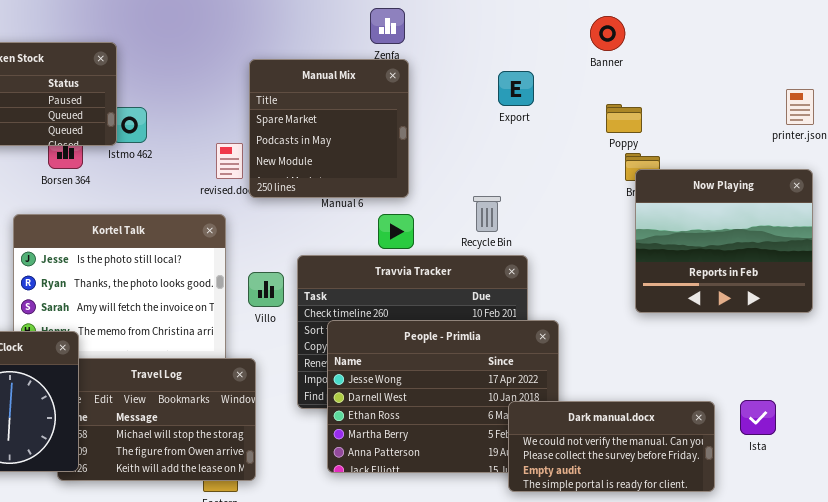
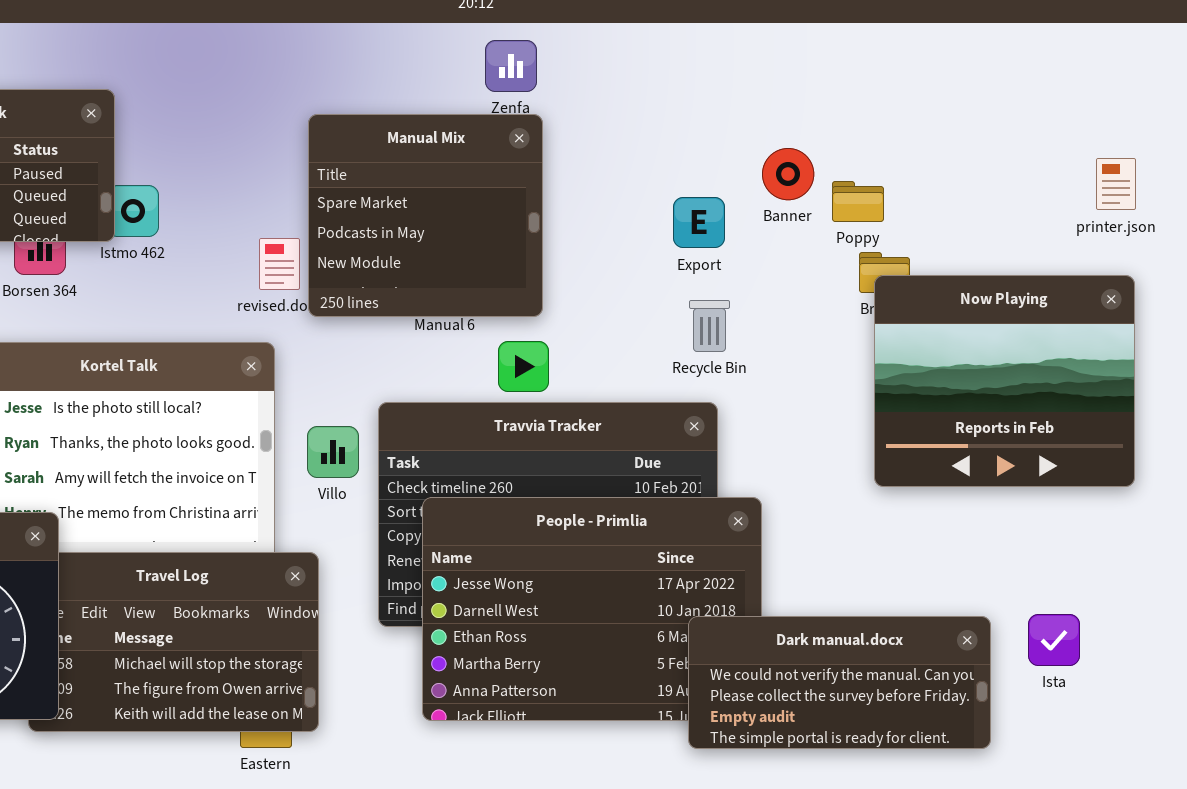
Banner: [590,16,625,51] -> [762,148,814,200], moved
Export: [498,71,534,106] -> [673,197,725,248], moved
Recycle Bin: [473,196,501,232] -> [689,300,730,352], moved

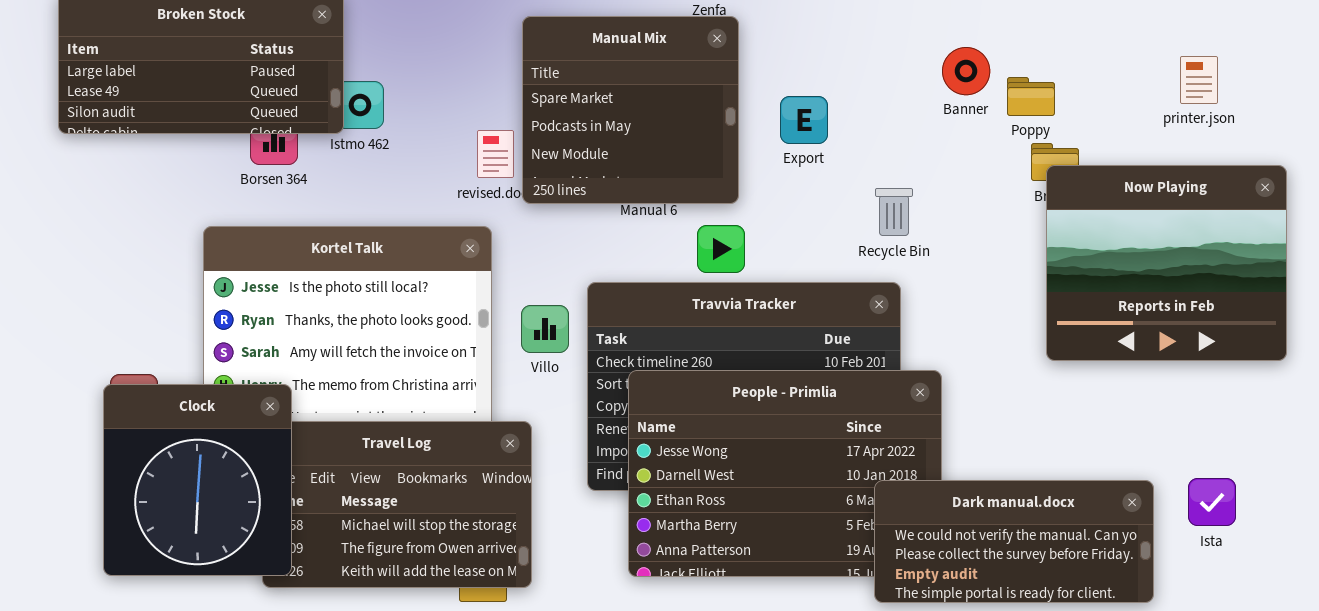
printer.json: [1096,158,1136,210] -> [1180,56,1218,104], moved
Export: [673,197,725,248] -> [780,96,828,144], moved

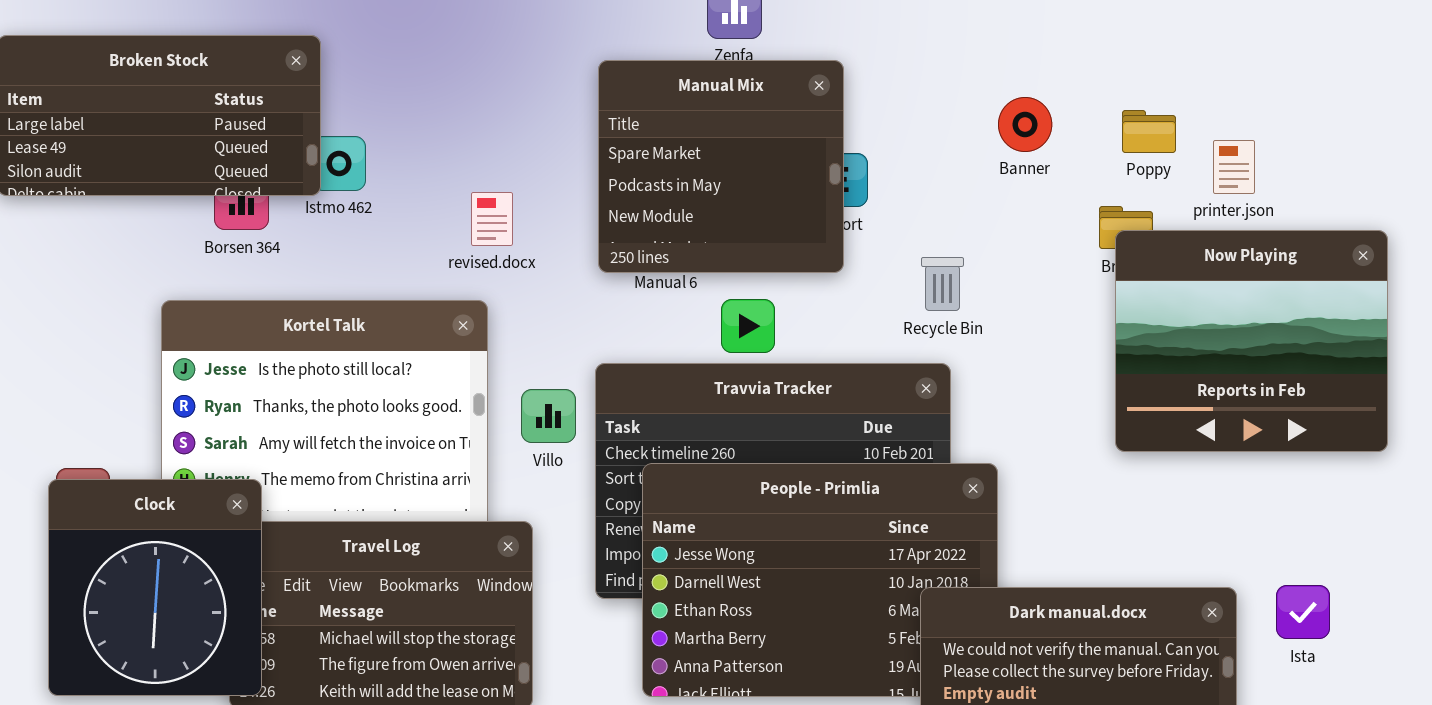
Manual Mix: [522,16,739,204] -> [598,60,844,273], moved
printer.json: [1180,56,1218,104] -> [1213,140,1255,194], moved
Poppy: [1007,77,1055,116] -> [1122,110,1176,153], moved

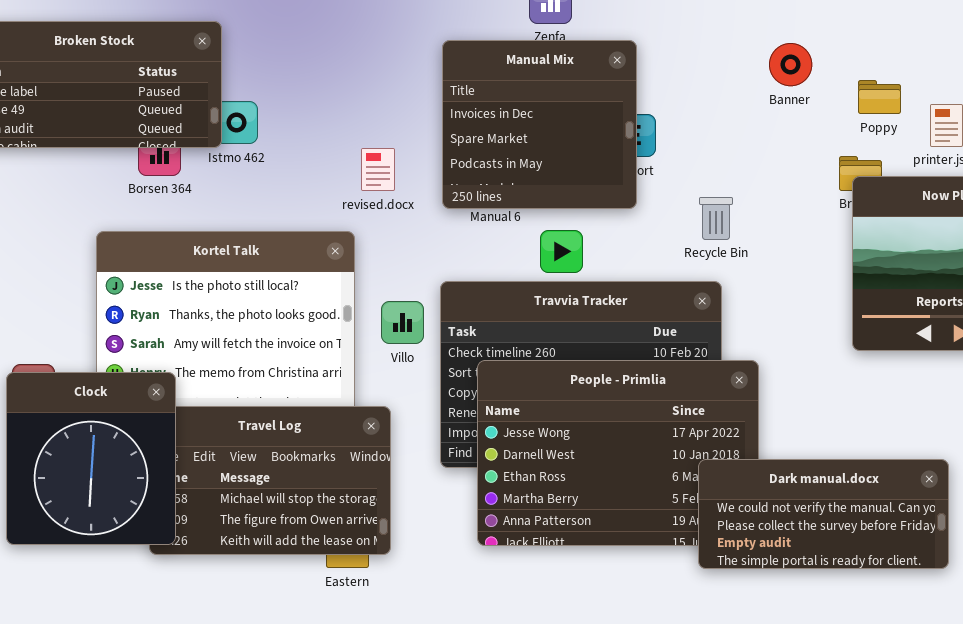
Manual Mix: [598,60,844,273] -> [442,40,637,209], scrolled up 1 row
Banner: [998,97,1052,152] -> [769,43,812,86], moved
revised.docx: [471,192,513,246] -> [361,148,395,191], moved

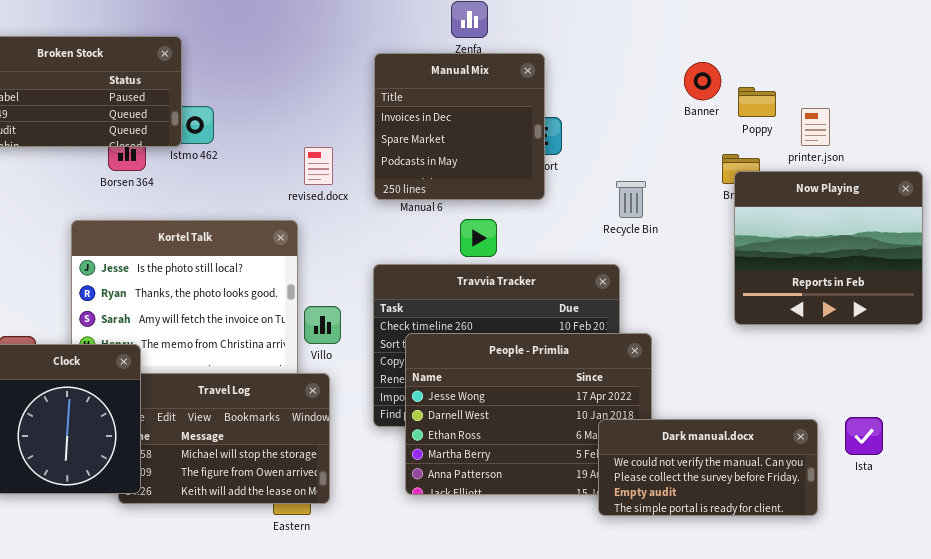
Banner: [769,43,812,86] -> [684,62,721,100], moved
Recycle Bin: [699,197,733,240] -> [616,181,646,218], moved
Villo: [381,301,424,344] -> [304,306,341,344], moved

